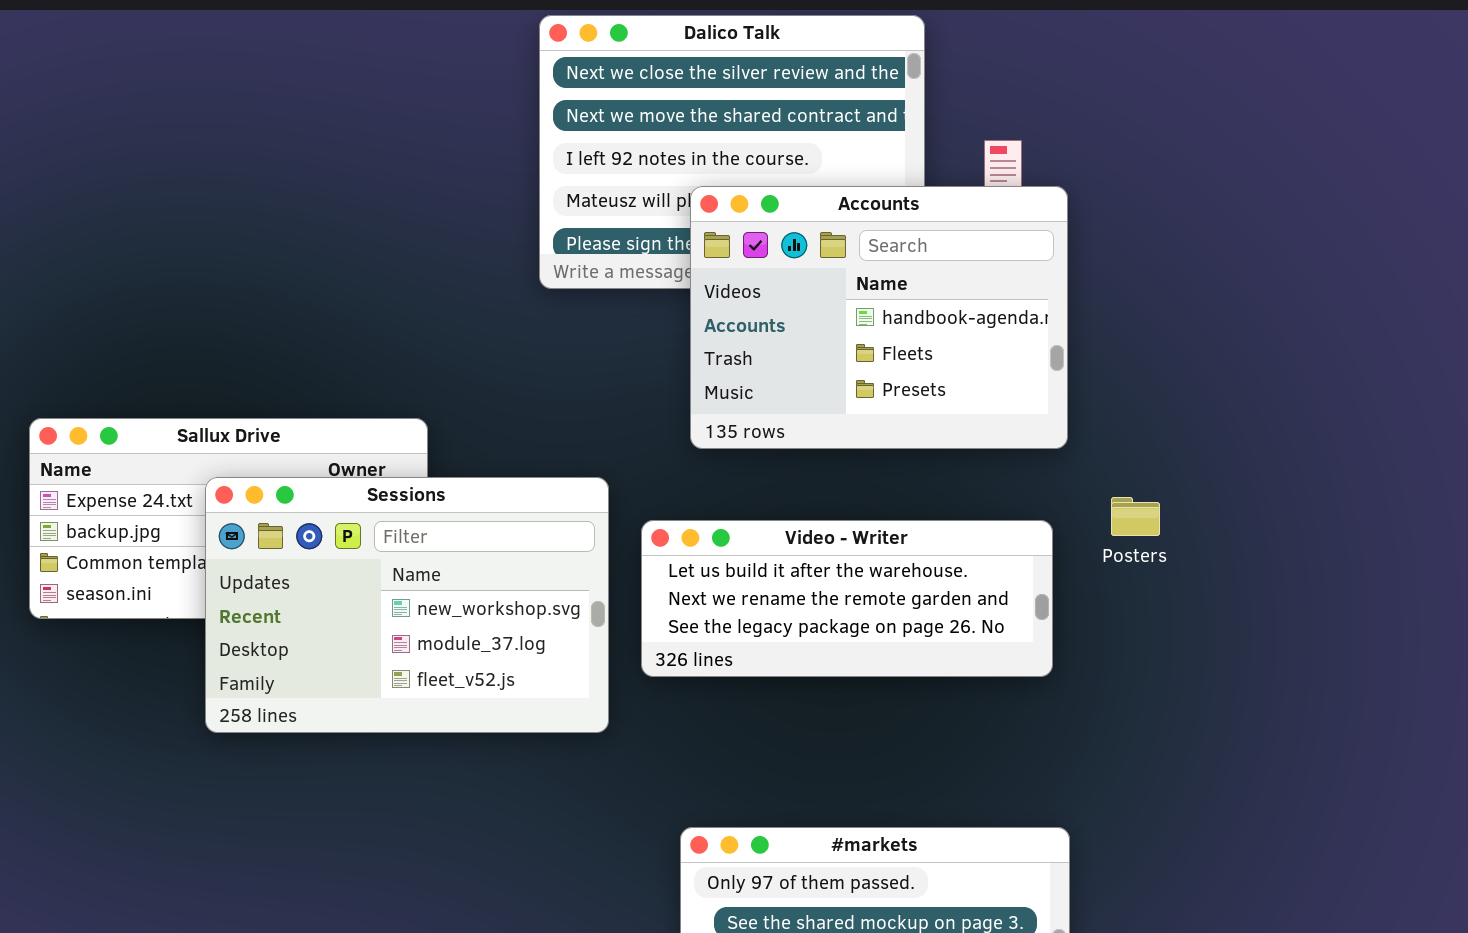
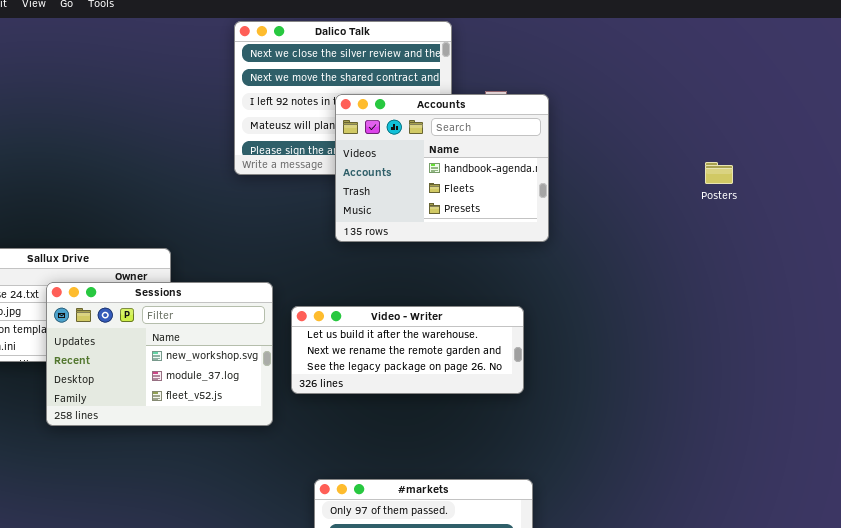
Accounts: [690,186,1068,449] -> [335,94,549,242], moved
Posters: [1111,497,1160,536] -> [705,162,733,184], moved

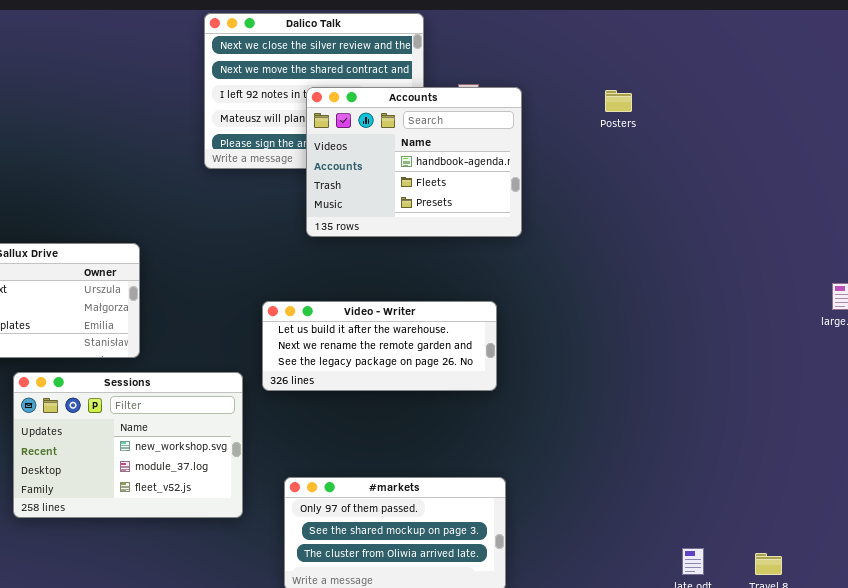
Posters: [705,162,733,184] -> [605,90,632,112], moved
Sessions: [46,282,273,426] -> [13,372,243,518], moved

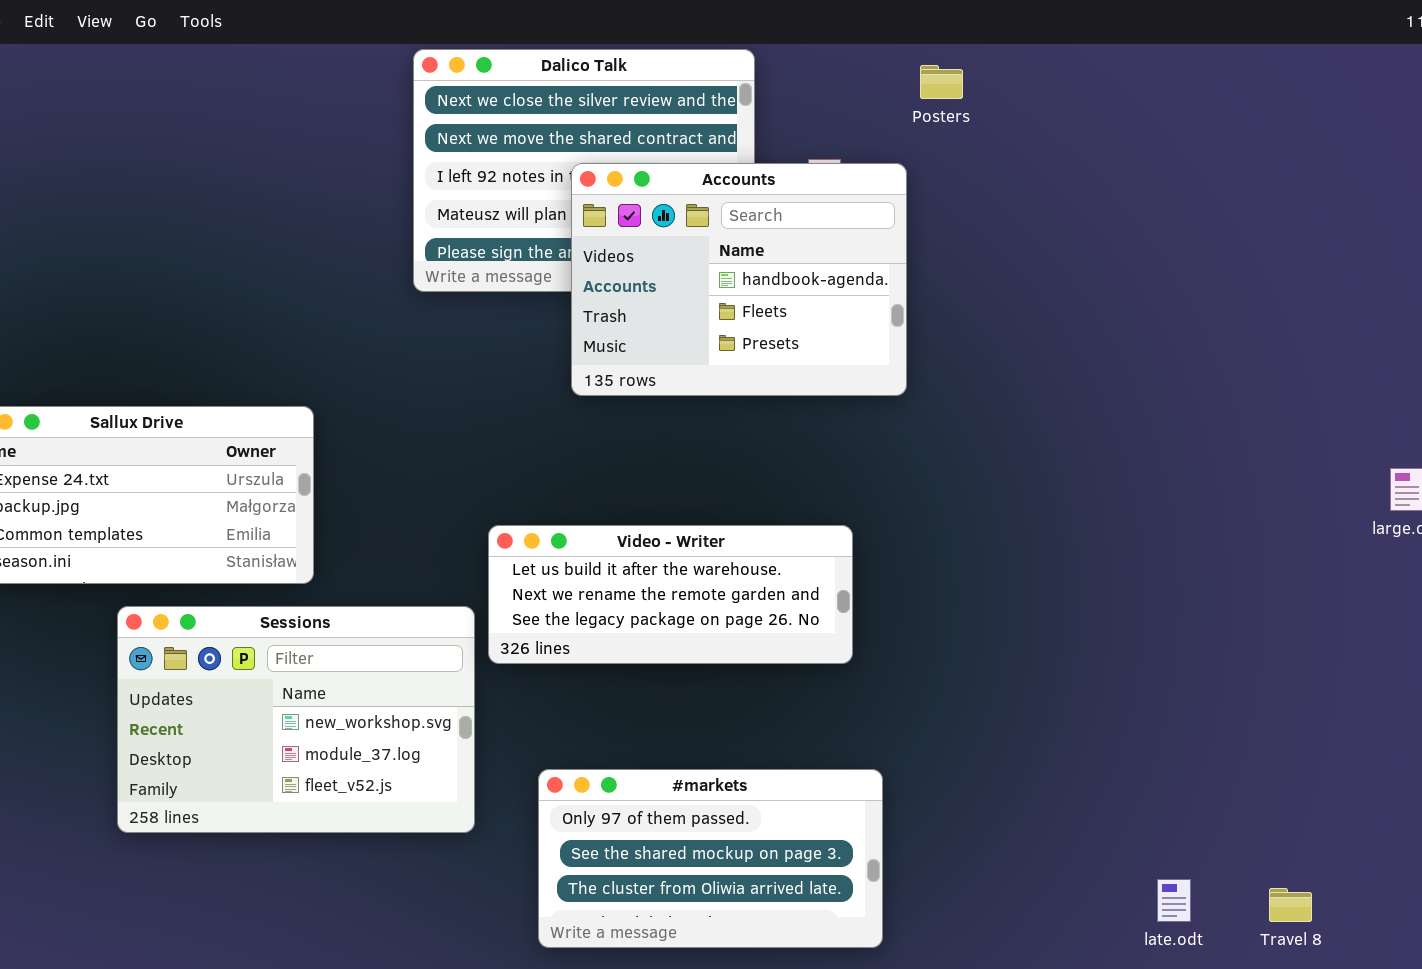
Posters: [605,90,632,112] -> [920,65,963,99], moved
Video - Writer: [262,301,497,391] -> [488,525,853,664], moved

